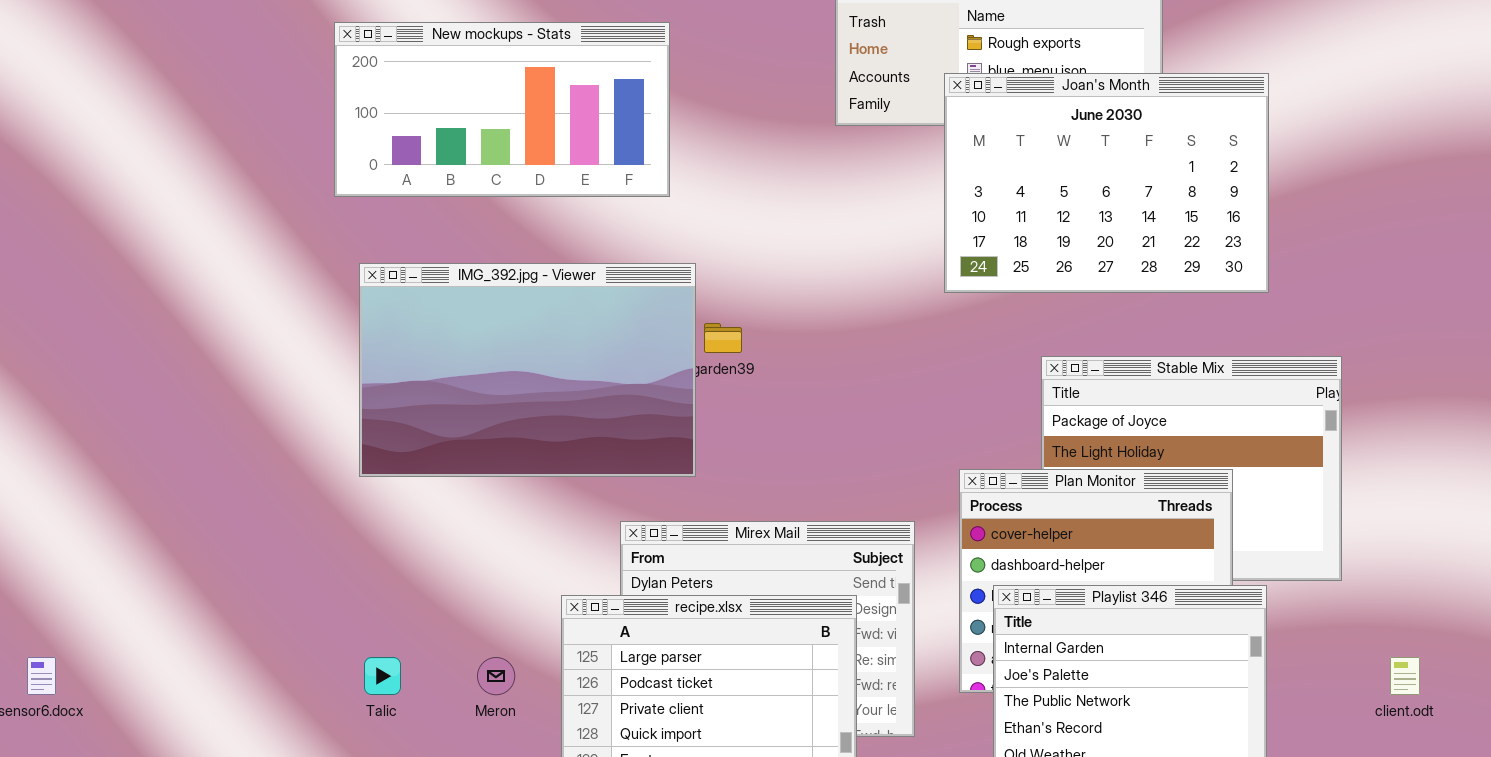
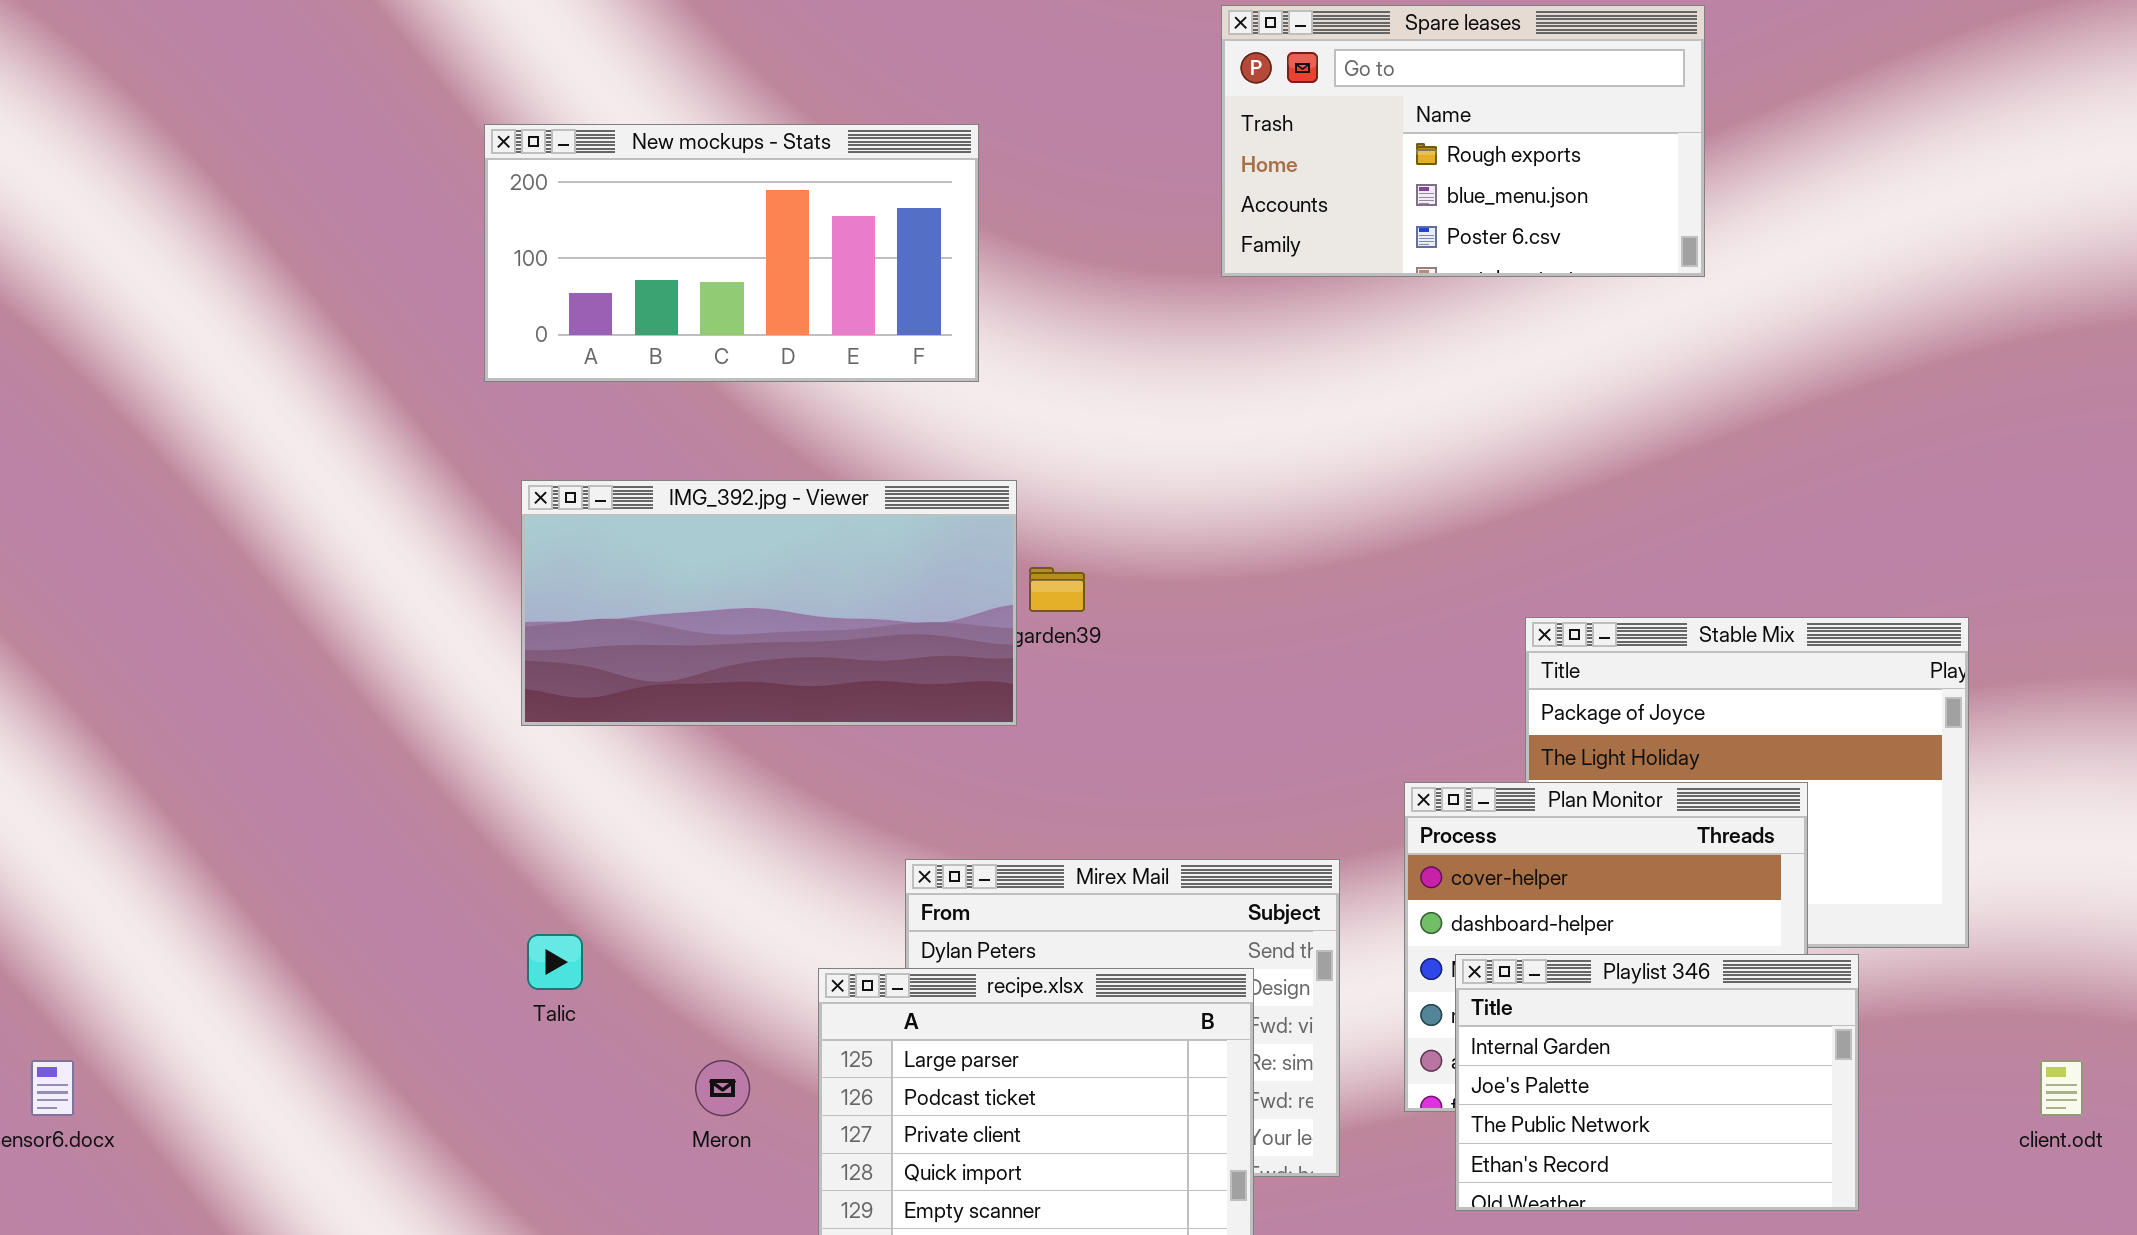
Joan's Month: [944,73,1269,293] -> none, closed
IMG_392.jpg - Viewer: [359,263,696,477] -> [521,480,1017,726], resized
Talic: [364,657,401,695] -> [527,934,583,990], moved

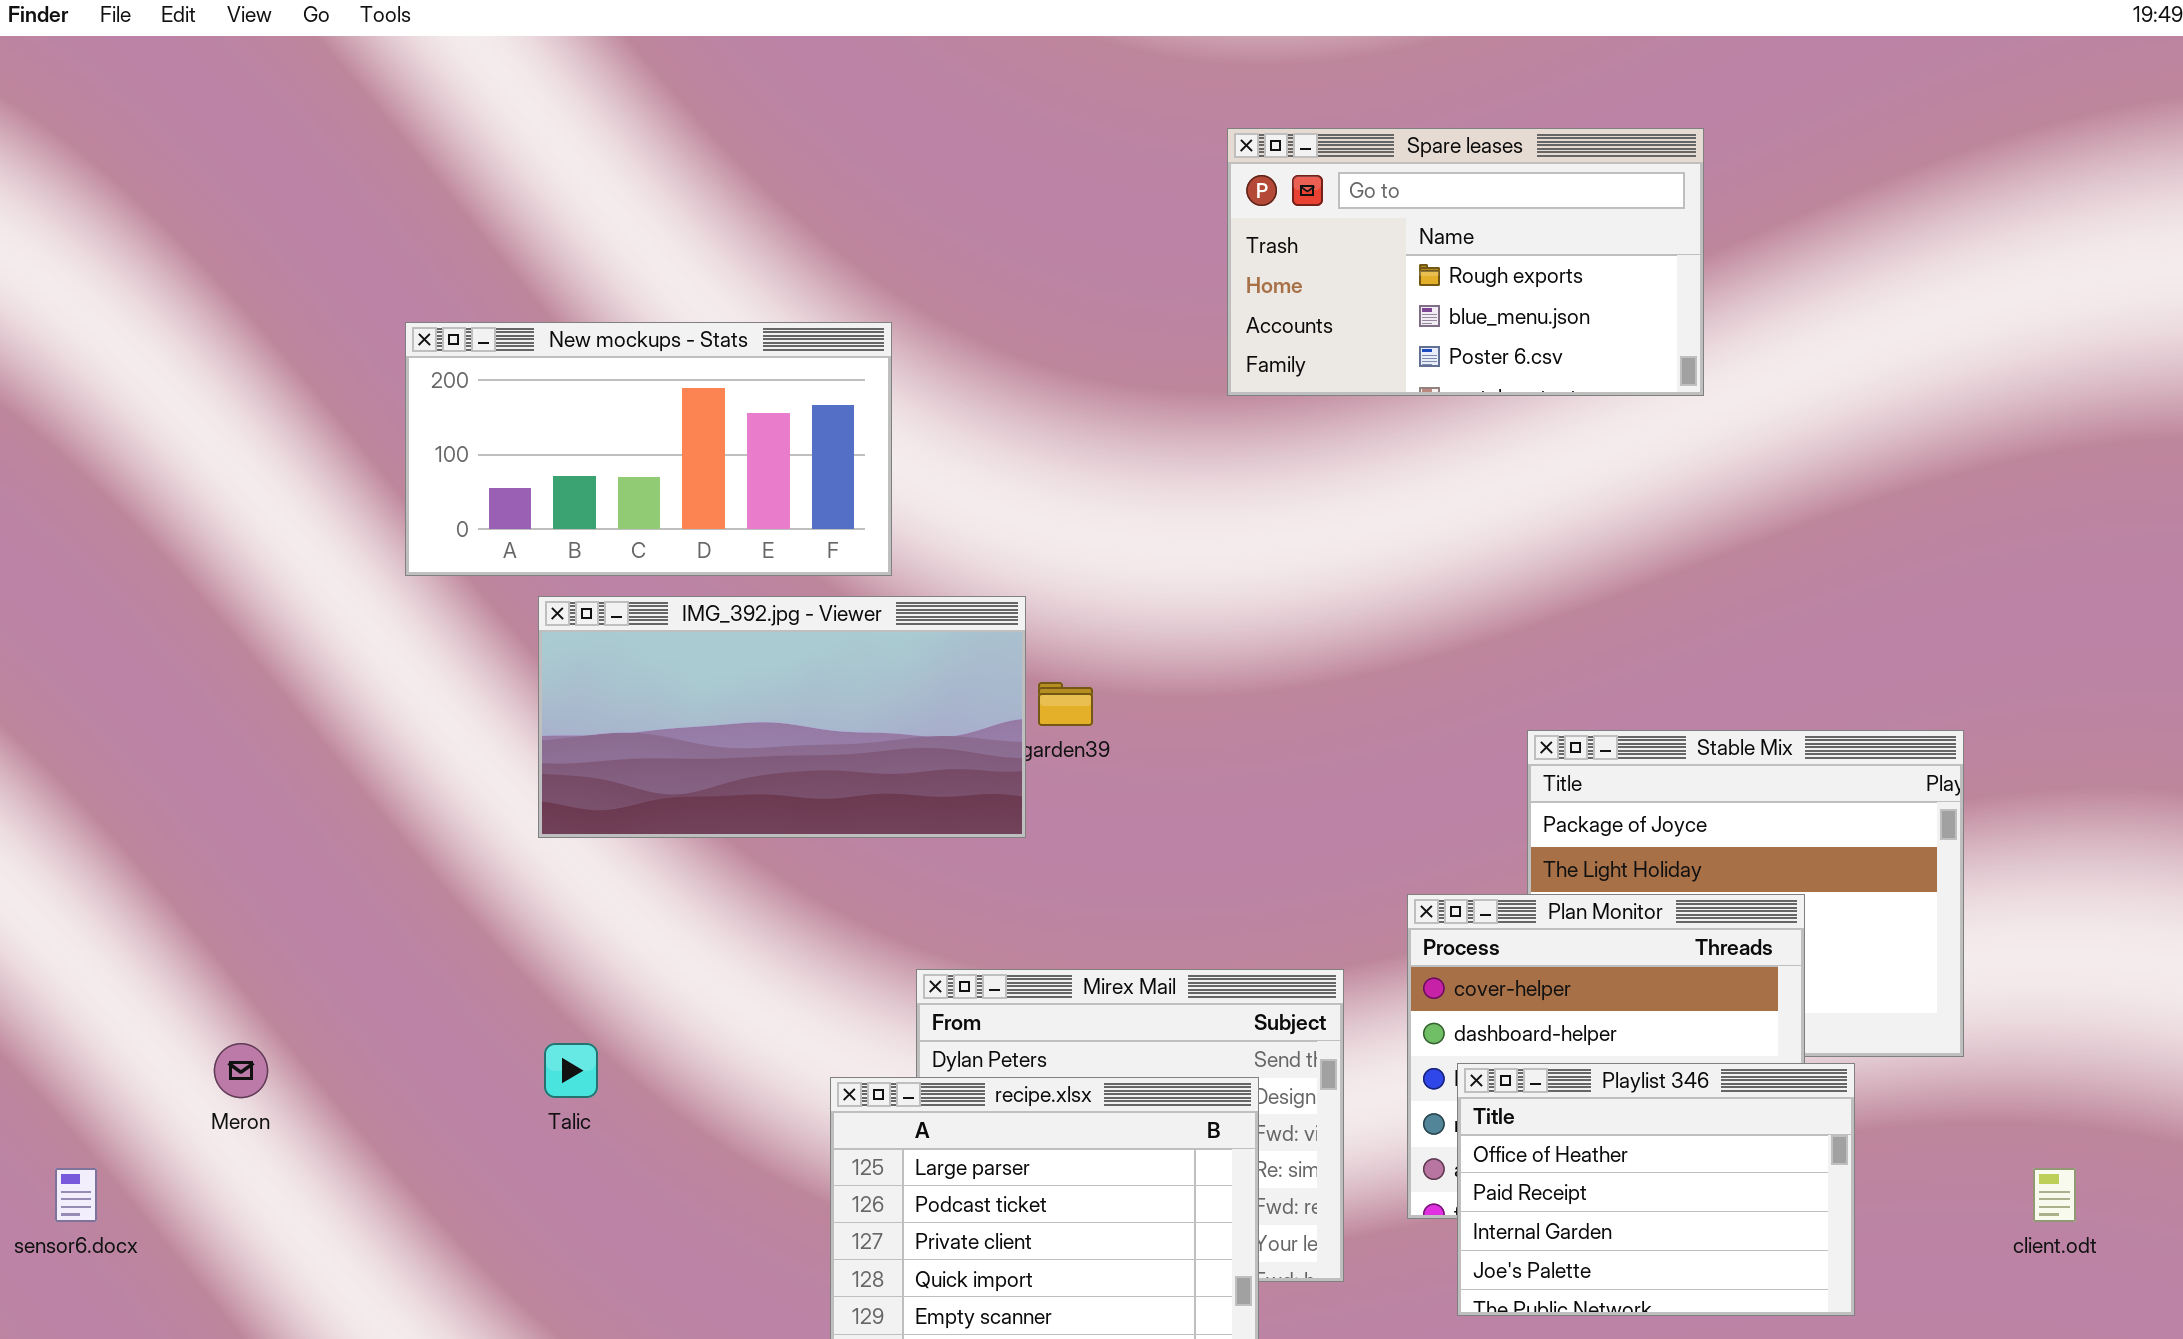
New mockups - Stats: [484,124,979,382] -> [405,322,892,576], moved
Playlist 346: [1455,954,1859,1211] -> [1457,1063,1855,1316], scrolled up 2 rows
Meron: [695,1060,750,1116] -> [214,1043,268,1098], moved

